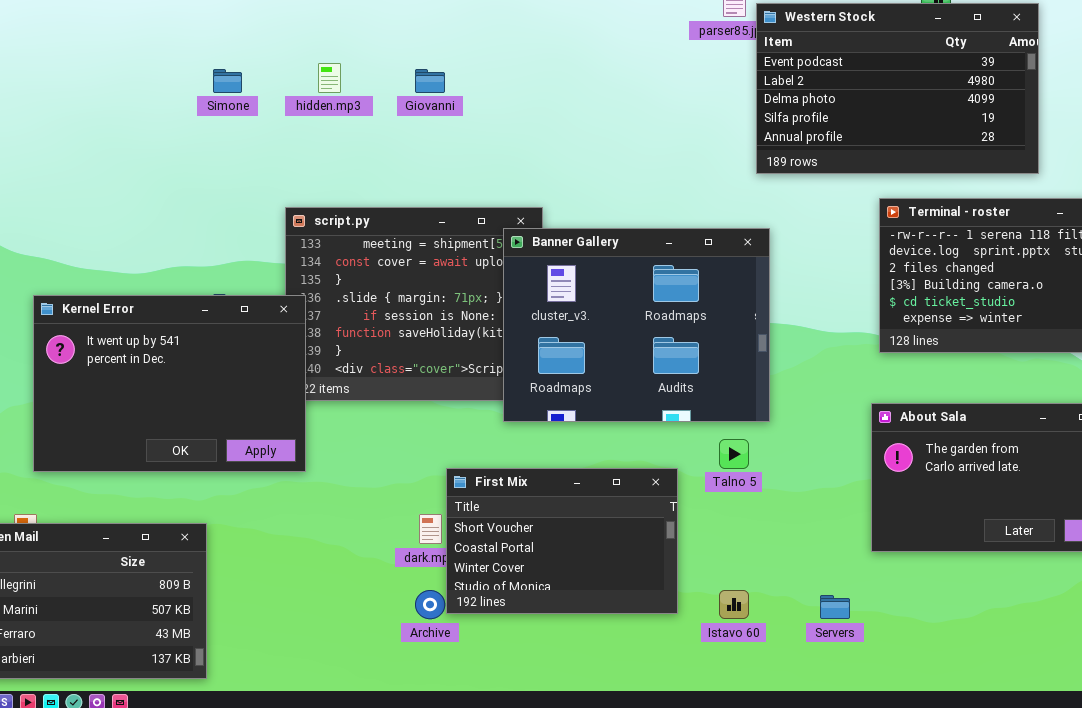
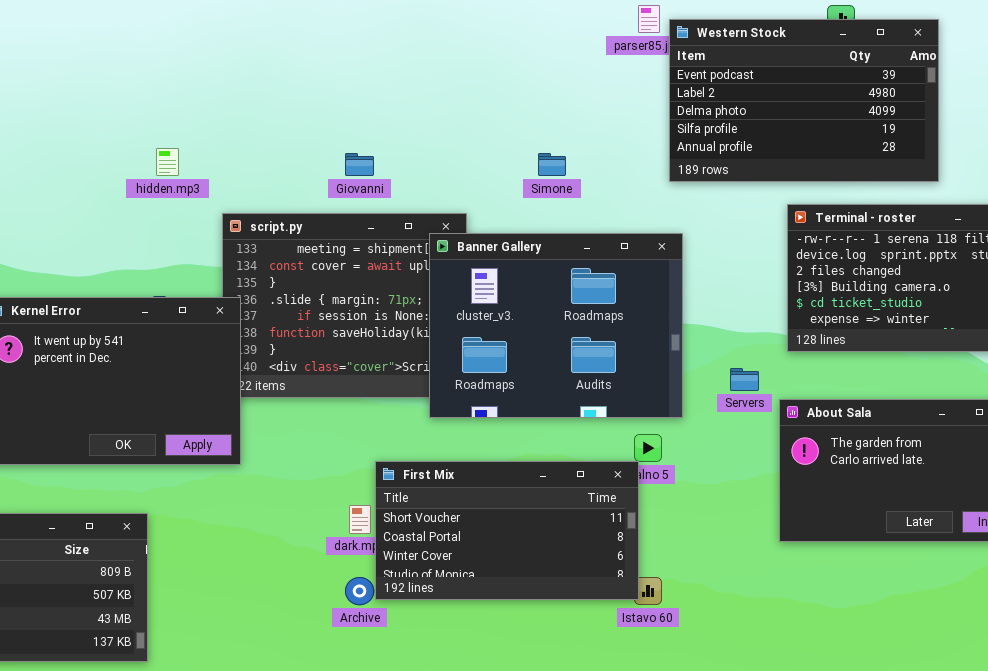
hidden.mp3: [318,63,341,93] -> [156,148,179,176], moved
Simone: [213,69,242,93] -> [538,153,566,176], moved
Giovanni: [415,69,445,93] -> [345,153,374,176], moved
First Mix: [446,468,678,614] -> [375,461,639,600], resized
Servers: [820,595,850,619] -> [730,368,759,391], moved

